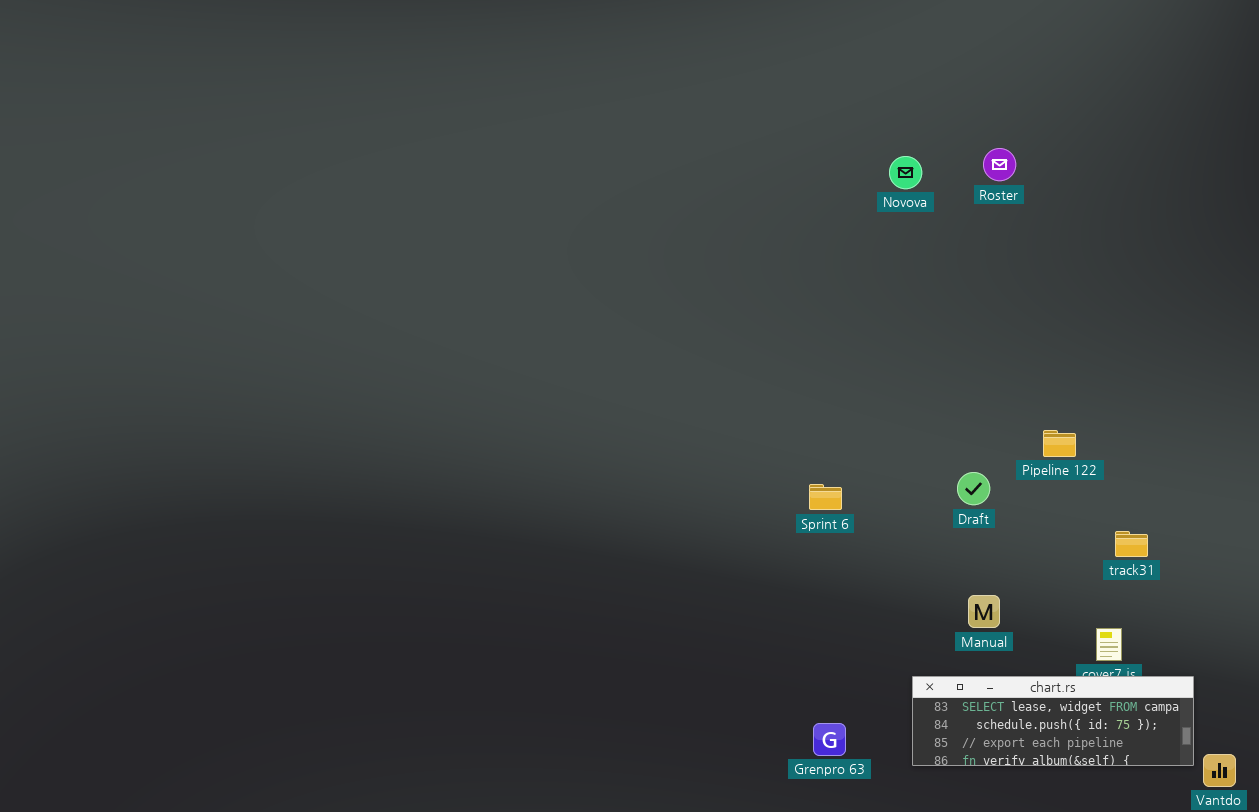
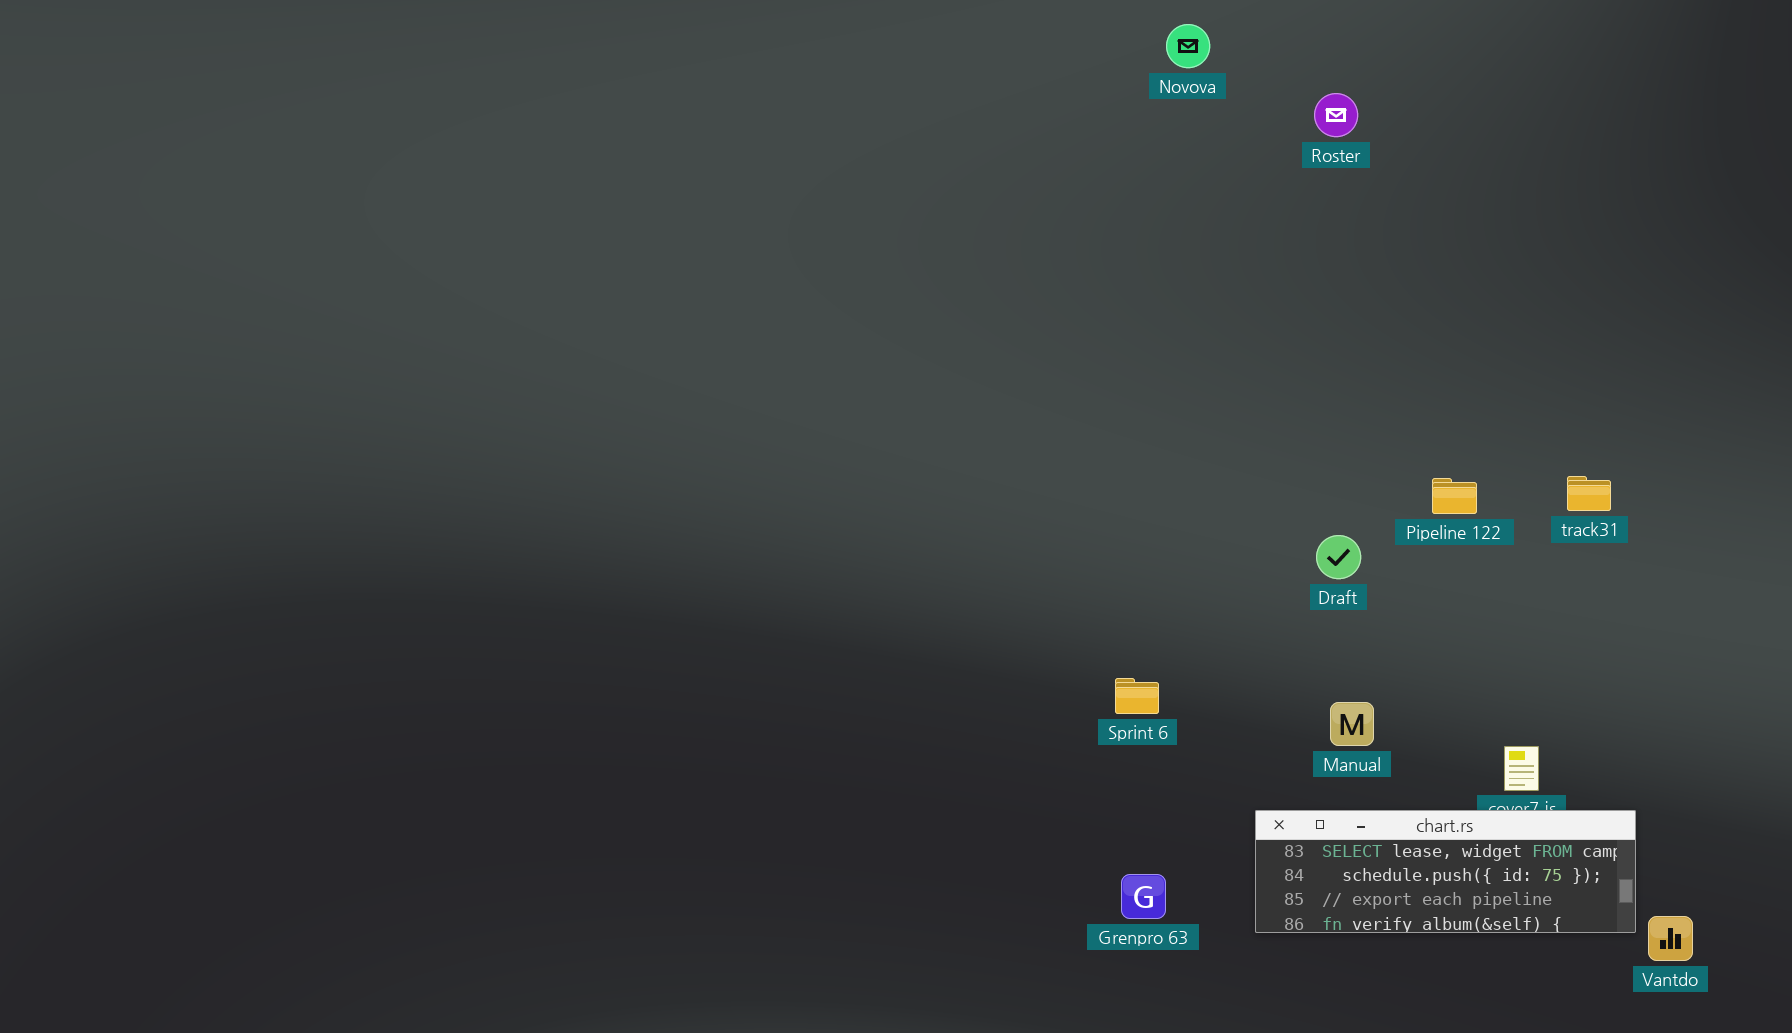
Roster: [983,148,1016,181] -> [1314,93,1358,137], moved
Novova: [889,156,922,189] -> [1166,24,1210,68], moved
Sprint 6: [809,484,842,510] -> [1115,678,1159,714], moved
track31: [1115,531,1148,557] -> [1567,476,1611,511], moved

